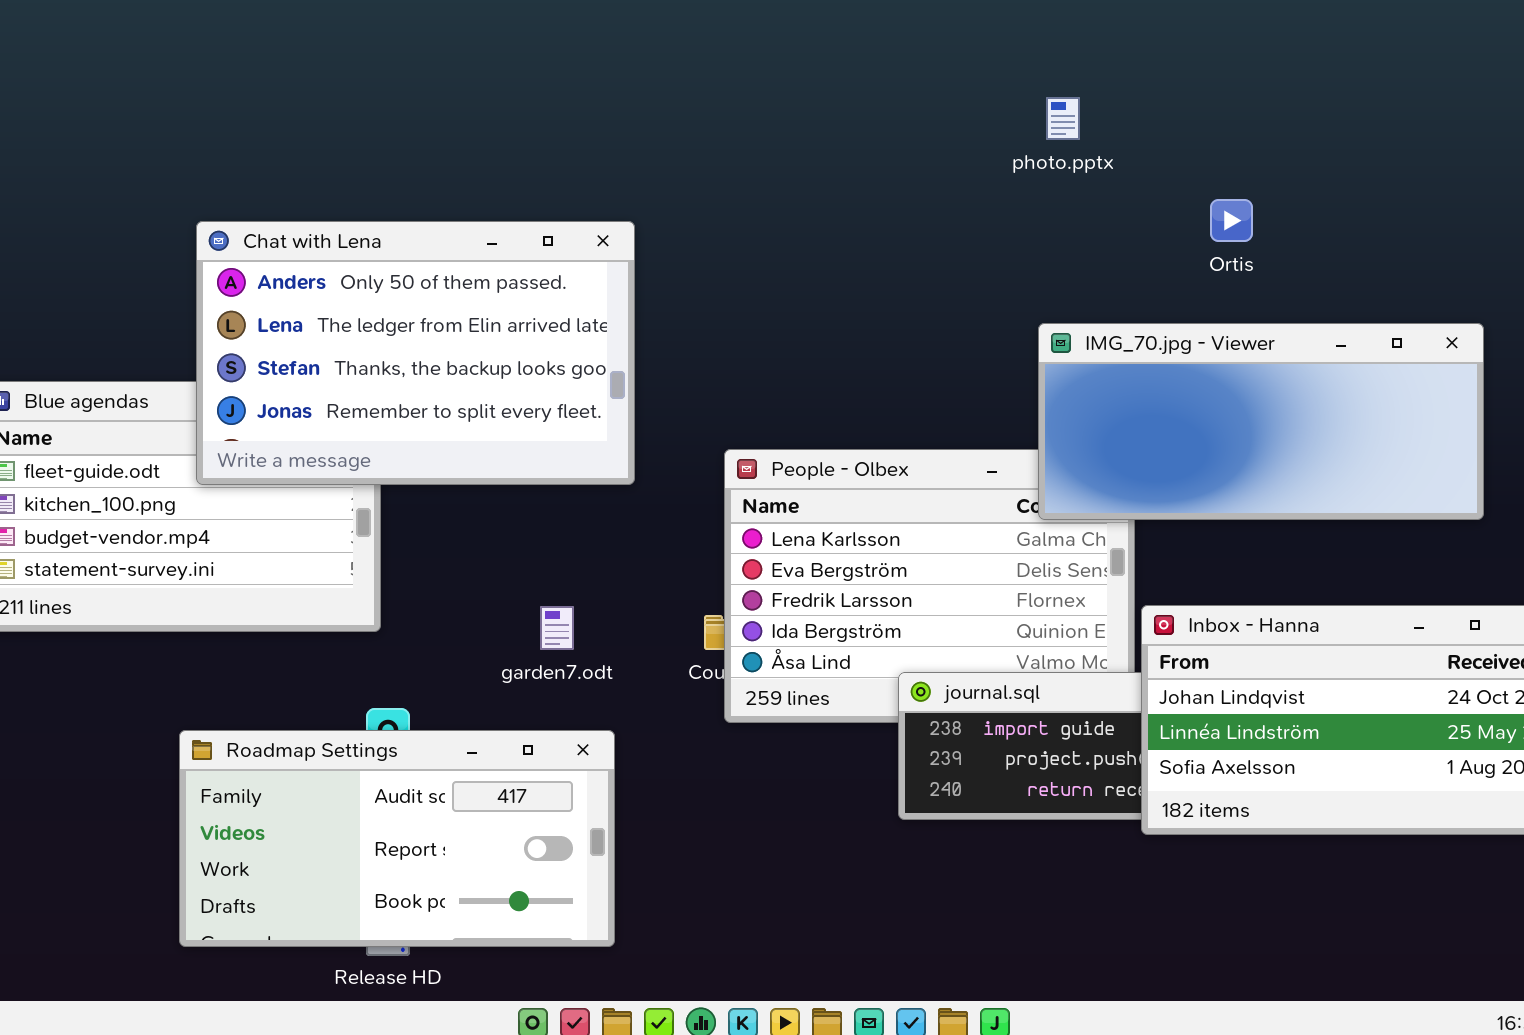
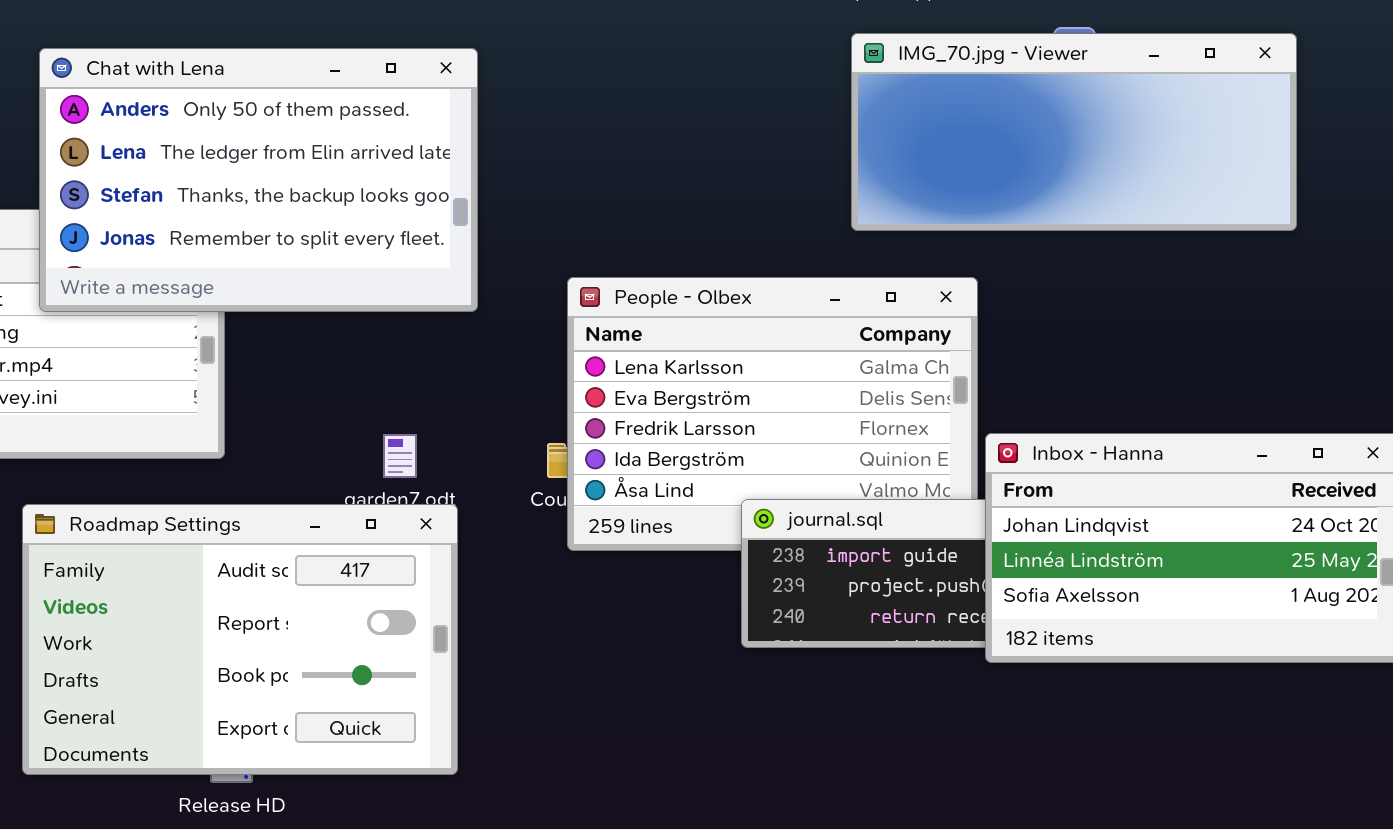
IMG_70.jpg - Viewer: [1038,323,1484,520] -> [851,33,1297,231], moved
Roadmap Settings: [179,730,615,947] -> [22,504,458,775], resized

